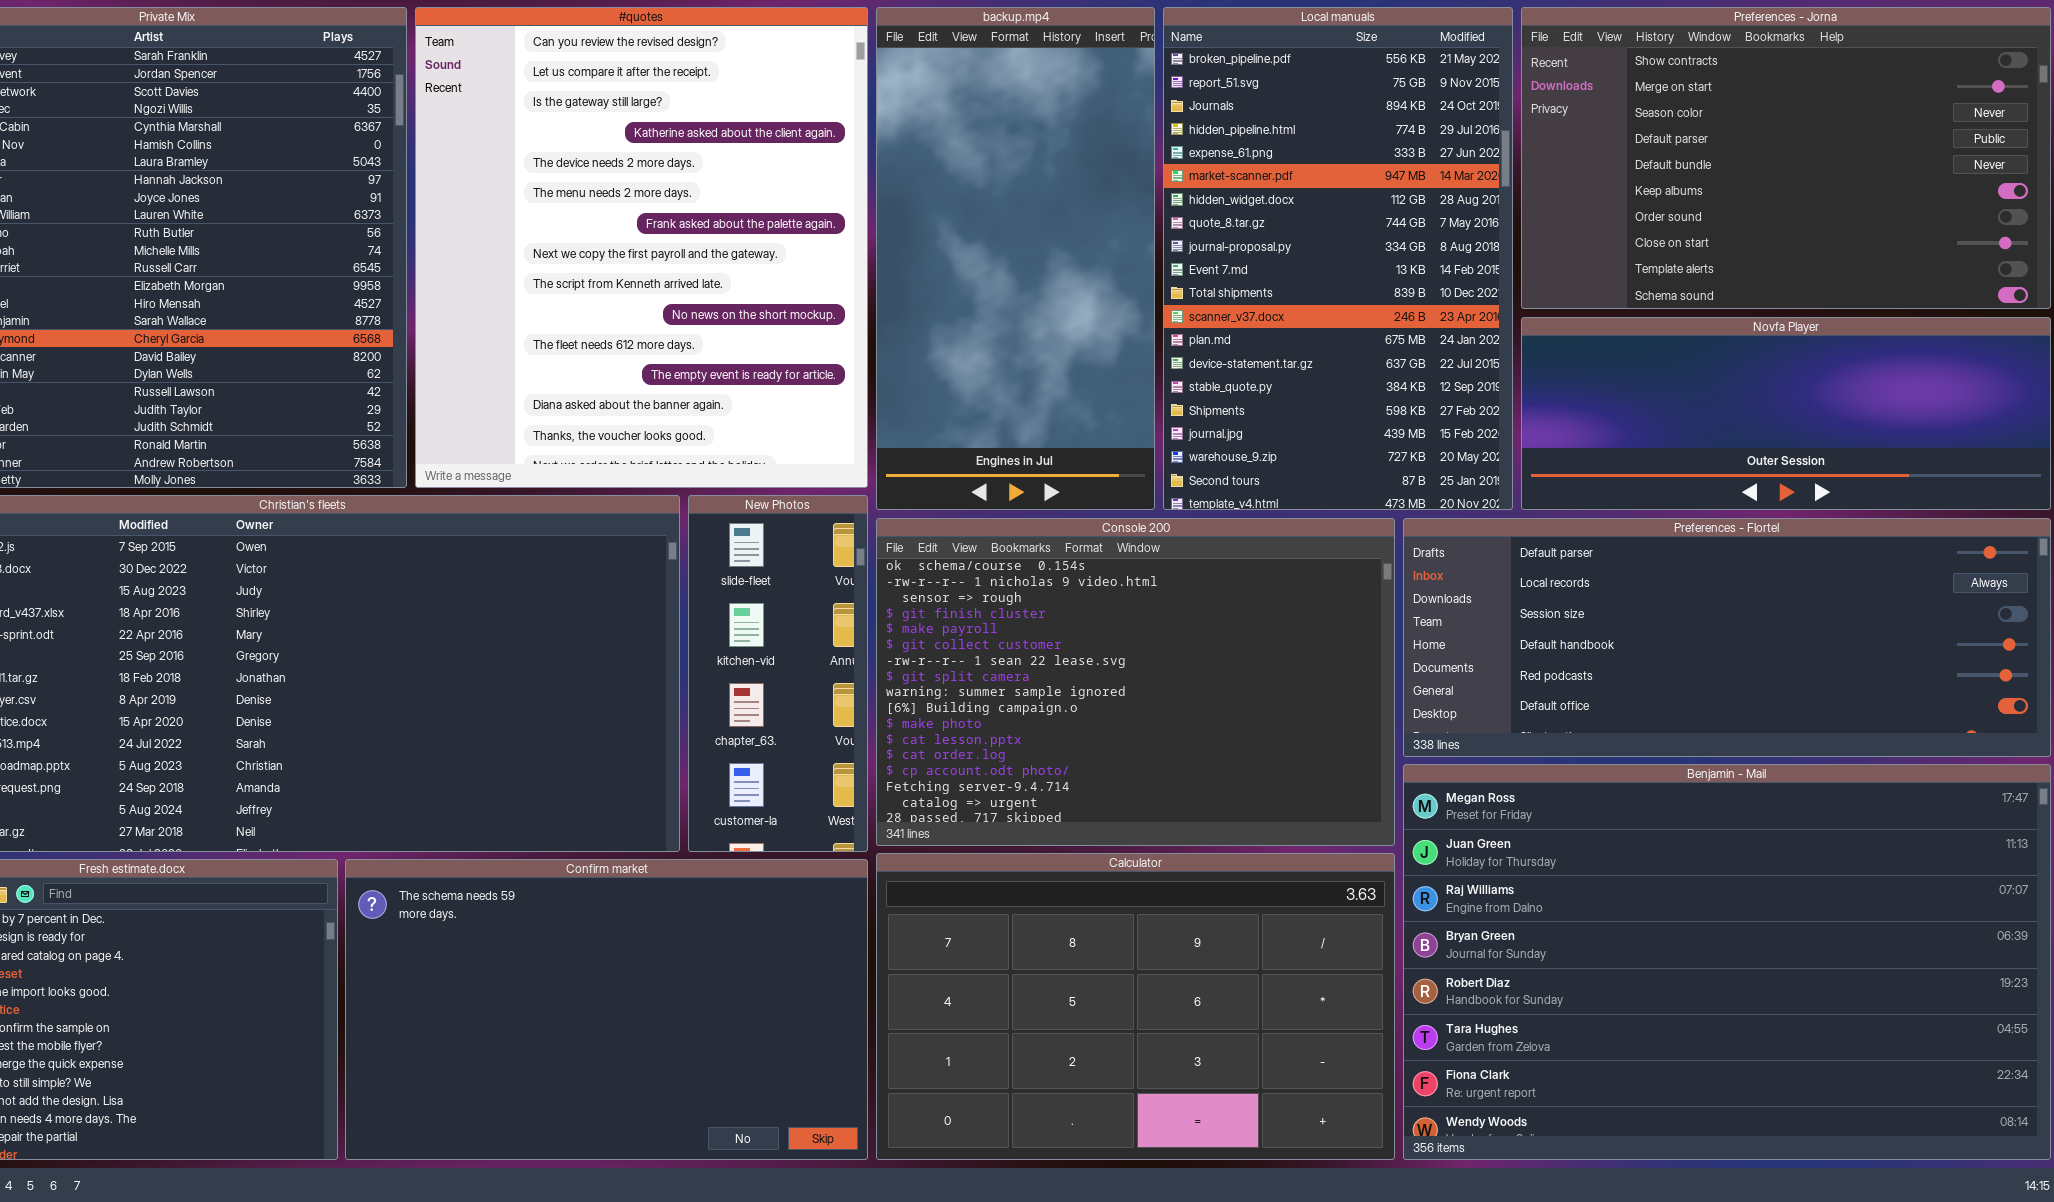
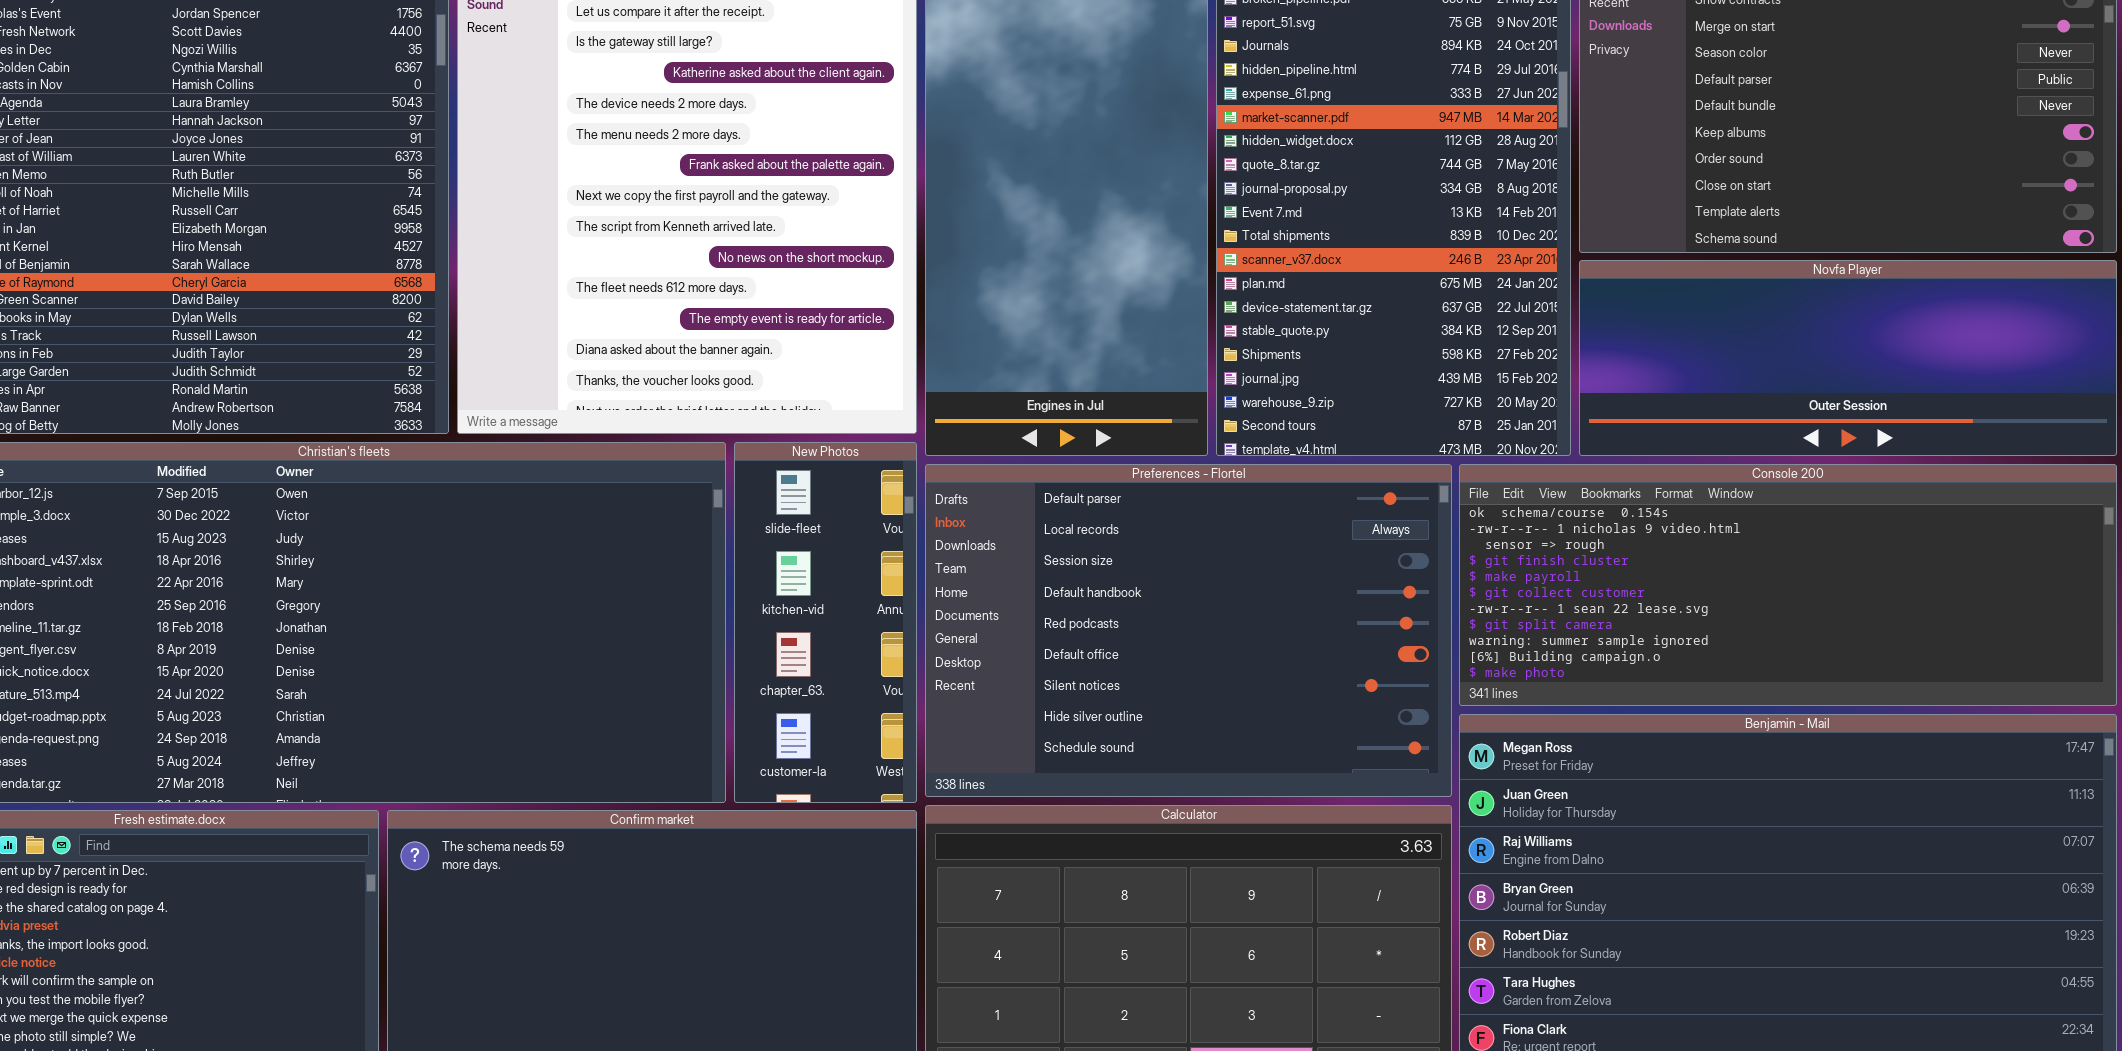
Console 200: [876,518,1395,846] -> [1459,464,2117,706], moved, resized
Preferences - Flortel: [1403,518,2051,757] -> [925,464,1452,797], moved, resized

